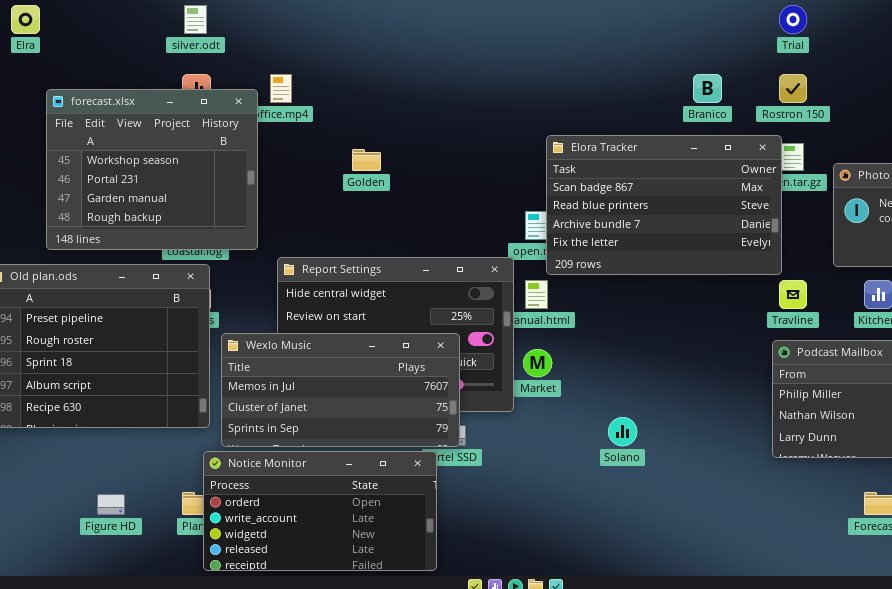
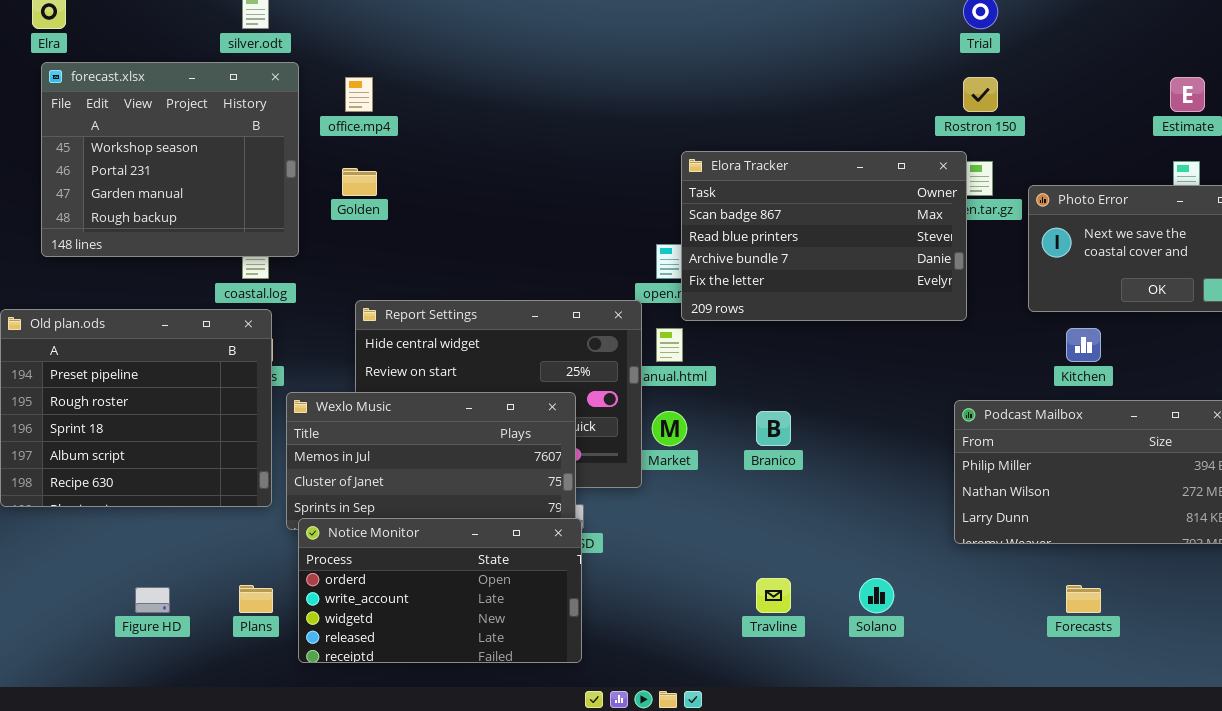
Branico: [693,74,722,103] -> [756,411,791,446], moved
forecast.xlsx: [46,89,258,250] -> [41,62,299,257], moved
Golden: [352,149,381,171] -> [342,168,377,196], moved
Travline: [779,280,807,309] -> [756,578,791,613], moved
Solano: [608,417,637,446] -> [859,578,894,613], moved
Notice Monitor: [203,451,437,571] -> [298,518,582,663], moved

